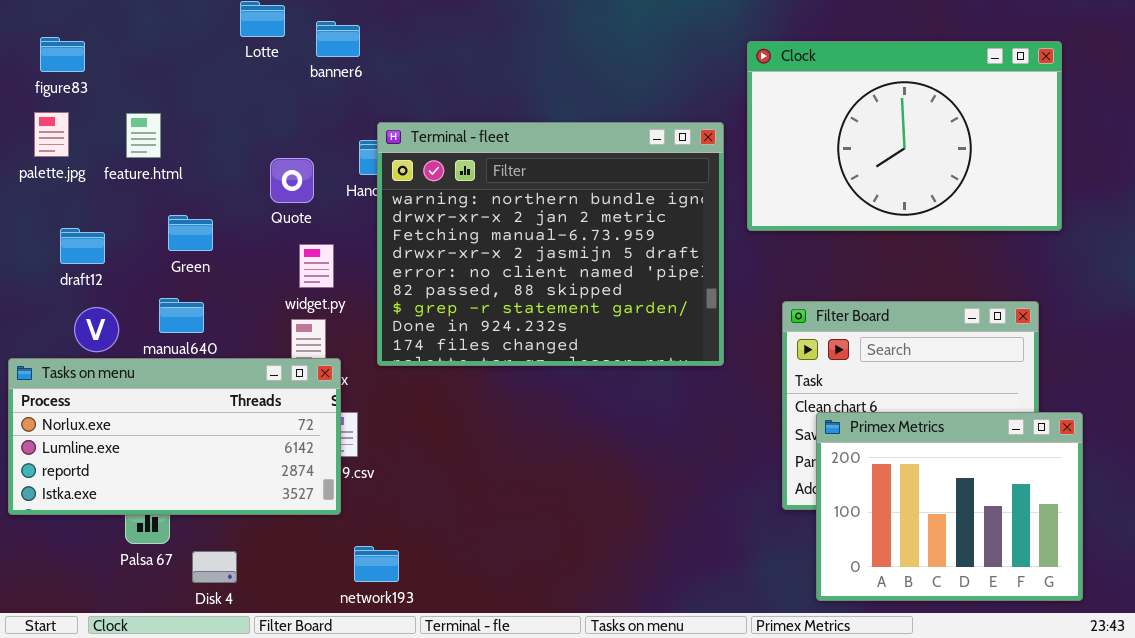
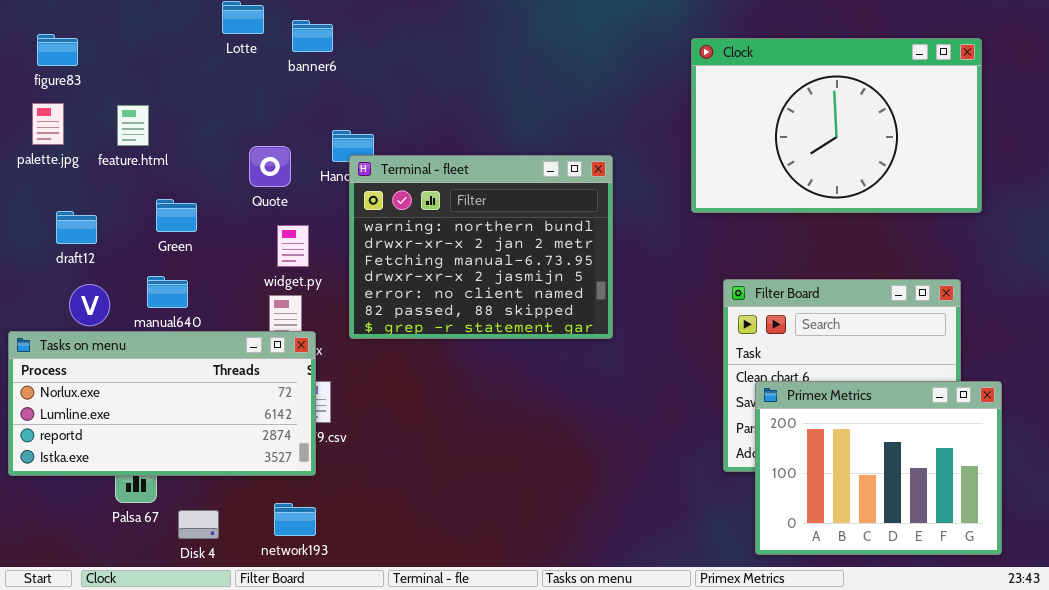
Terminal - fleet: [377,122,724,366] -> [349,155,613,339], resized
network193: [354,546,399,582] -> [274,503,316,536], moved

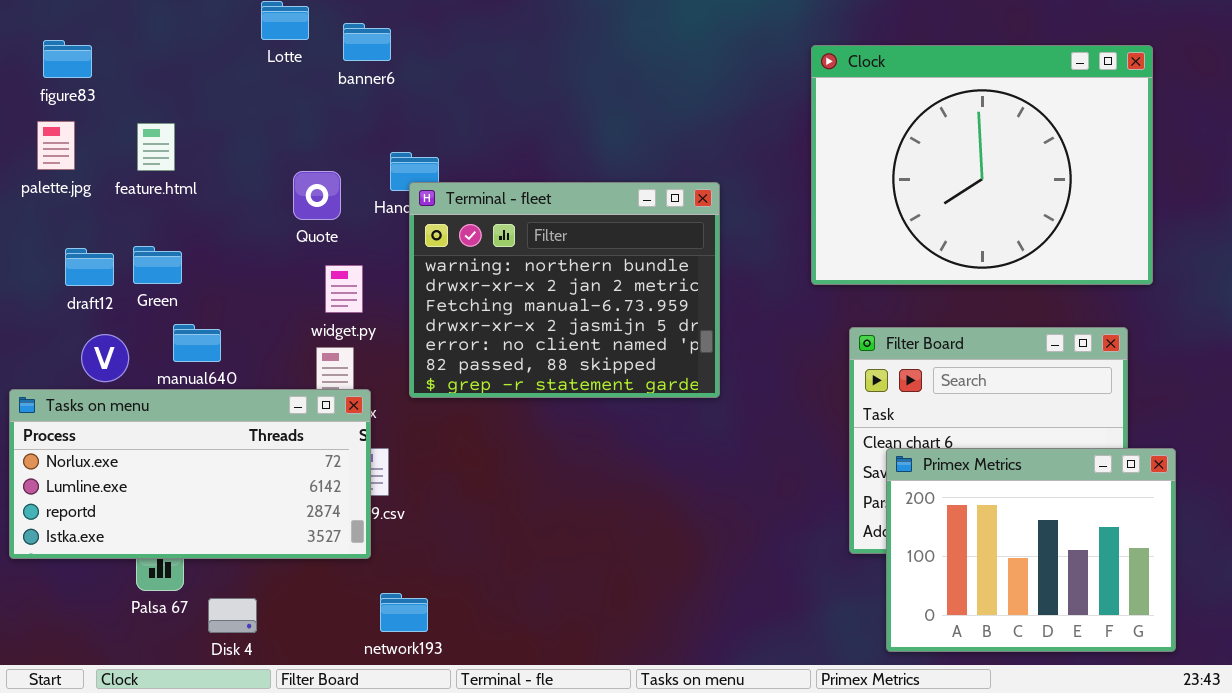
Clock: [691,38,982,213] -> [811,45,1153,285], resized
Green: [156,199,197,232] -> [133,246,182,284], moved
network193: [274,503,316,536] -> [380,593,428,632], moved

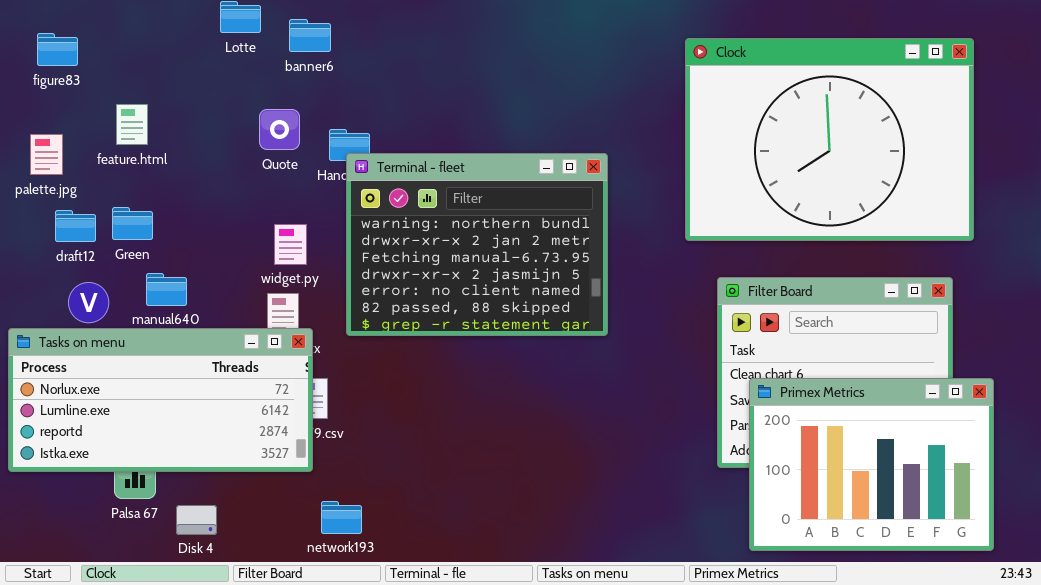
palette.jpg: [37,121,75,170] -> [30,134,63,175], moved
Quote: [293,171,341,220] -> [259,109,300,150], moved

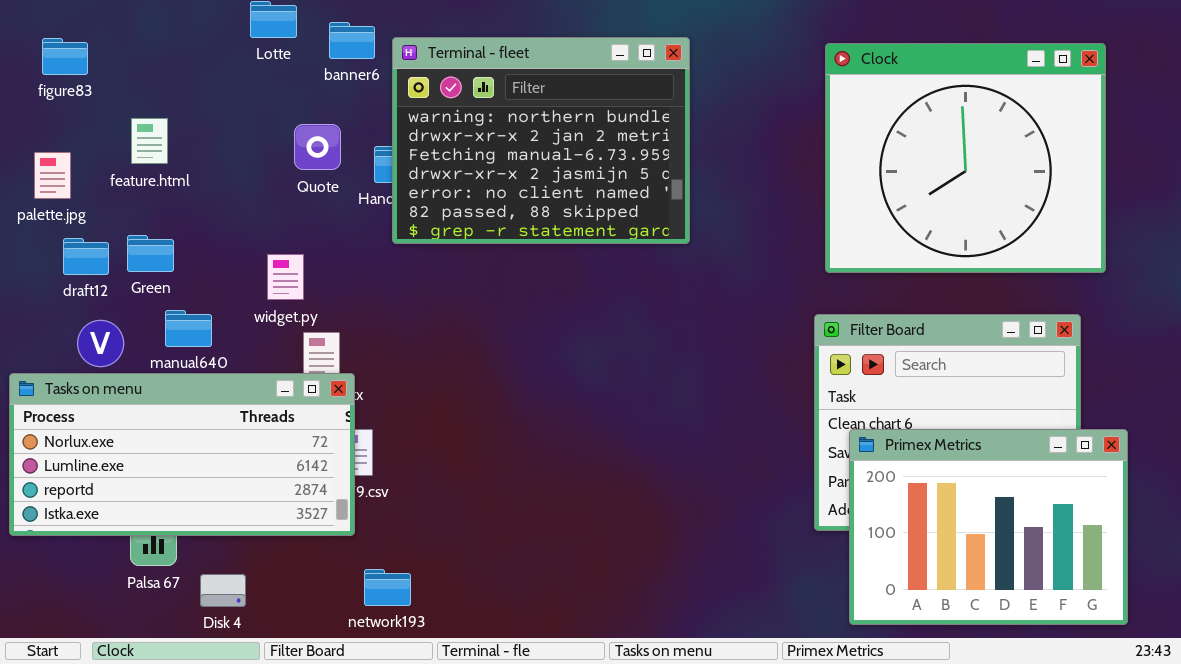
Clock: [685,38,974,241] -> [825,43,1106,273], resized
Terminal - fleet: [346,153,608,336] -> [392,37,690,244], moved
widget.py: [274,224,307,265] -> [267,254,304,300], moved

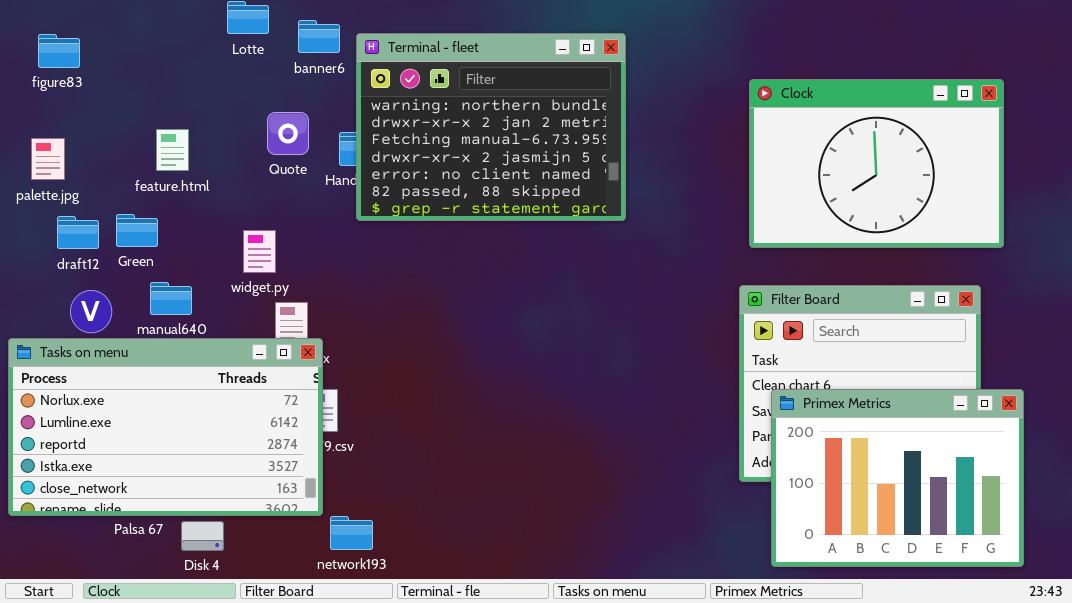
Clock: [825,43,1106,273] -> [749,79,1004,248], resized
feature.html: [131,118,168,164] -> [156,129,189,171], moved
Tasks on menu: [9,373,355,536] -> [8,338,323,516], resized

